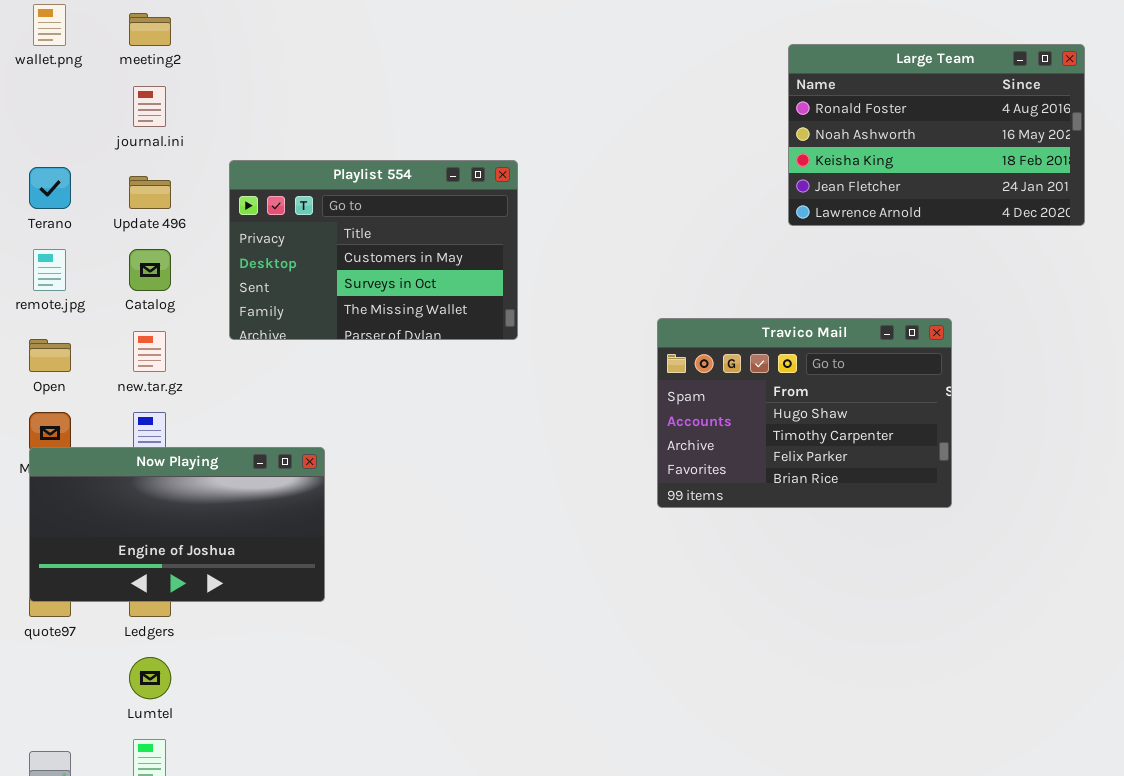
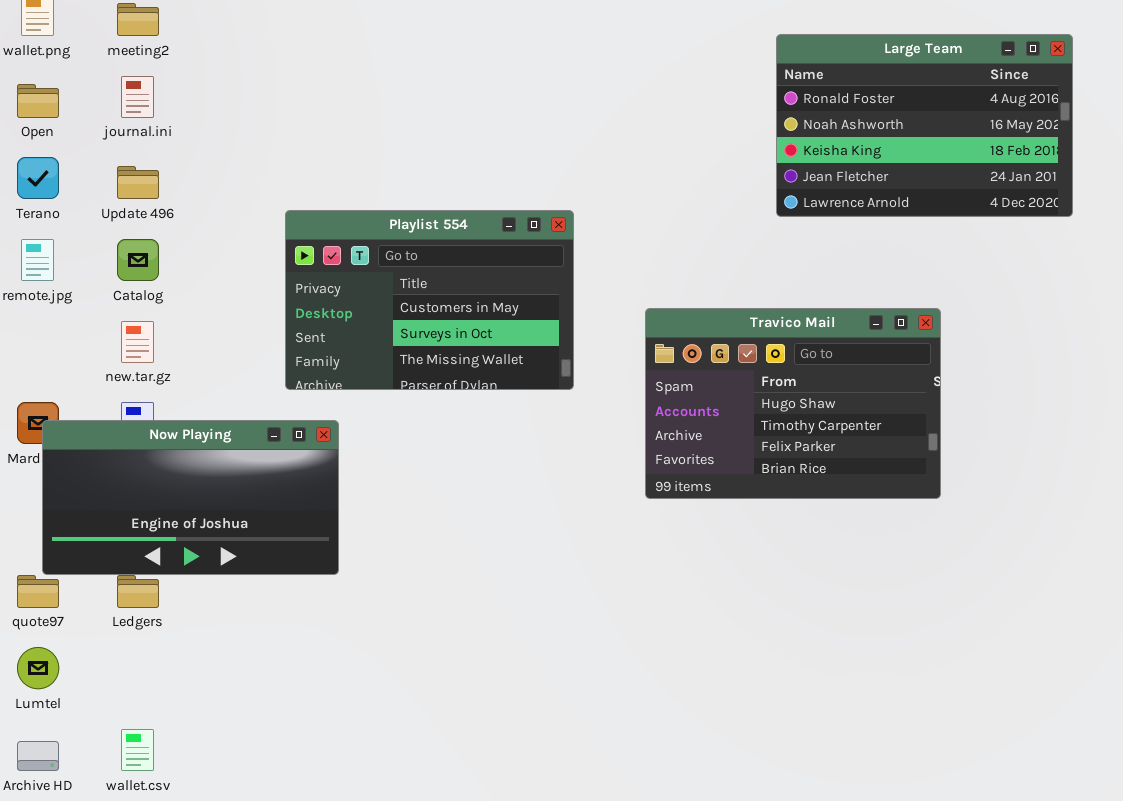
Playlist 554: [229,160,518,340] -> [285,210,574,390], moved
Open: [29,339,71,372] -> [17,84,59,118], moved
Now Playing: [29,447,325,602] -> [42,420,339,575], moved
Lumtel: [129,657,171,699] -> [17,647,59,689], moved

